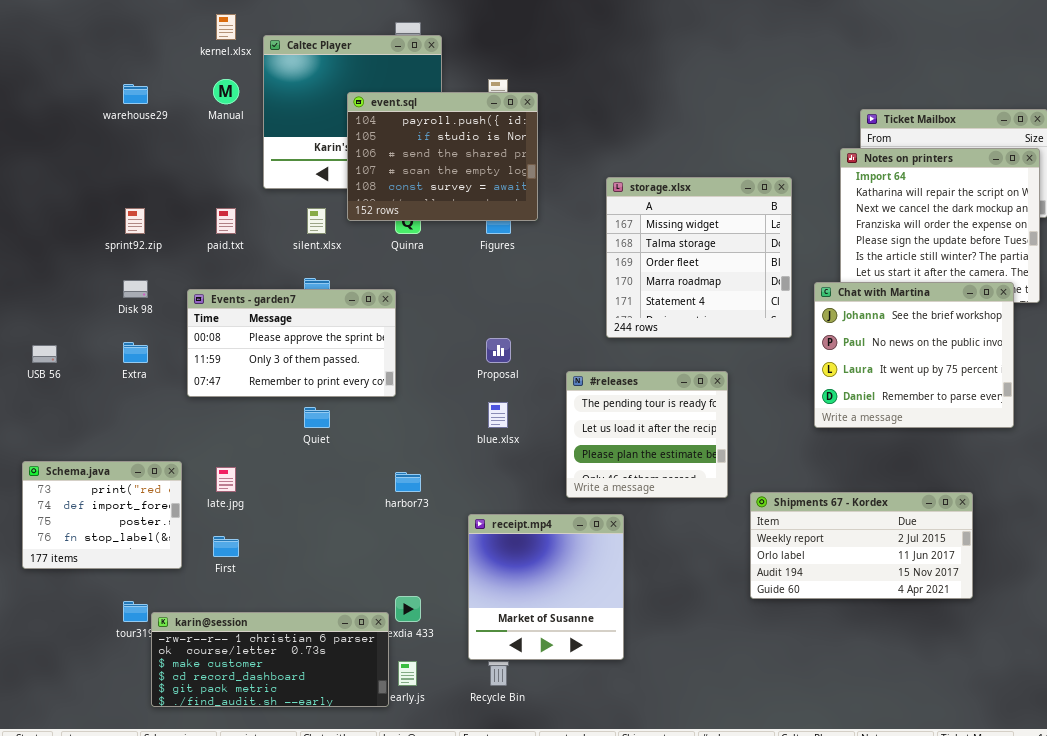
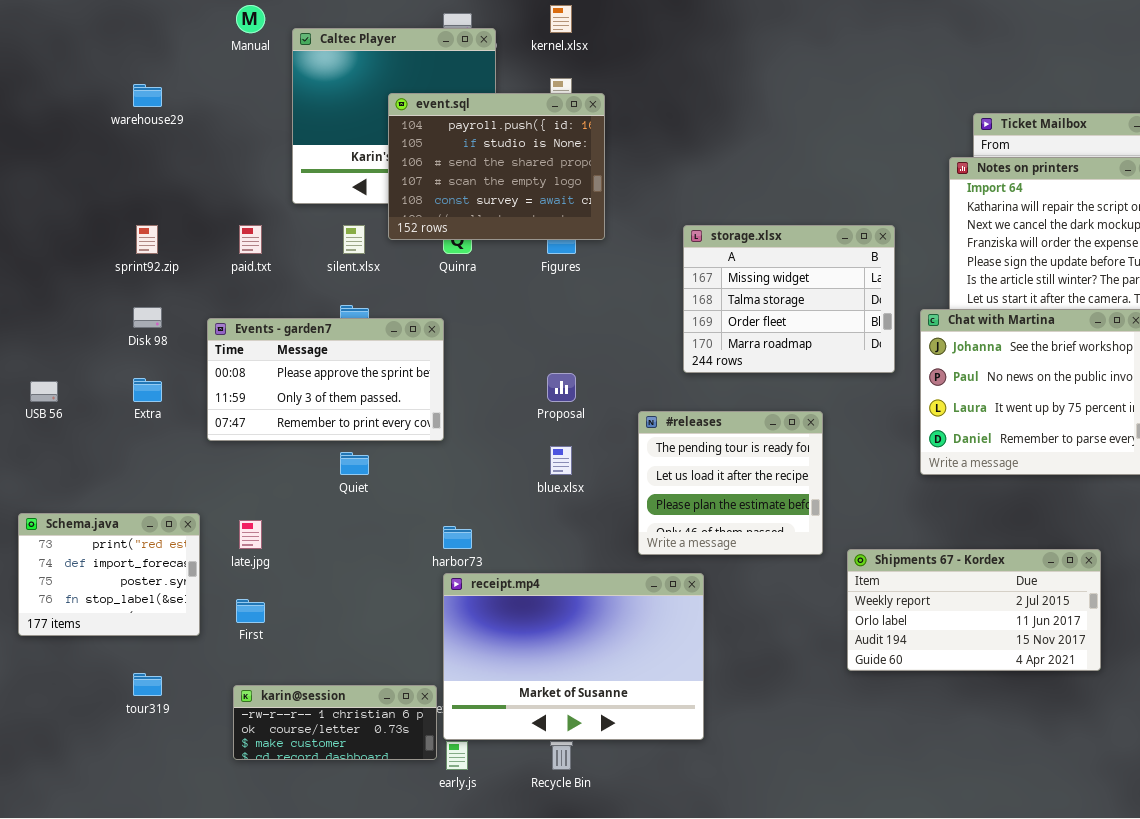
kernel.xlsx: [216,14,236,40] -> [550,5,572,33], moved
Manual: [213,79,239,104] -> [236,5,265,33], moved
storage.xlsx: [606,177,792,338] -> [683,225,895,373], resized
receipt.mp4: [468,514,624,660] -> [443,573,704,740], resized
karin@session: [151,612,389,707] -> [233,685,437,760], resized

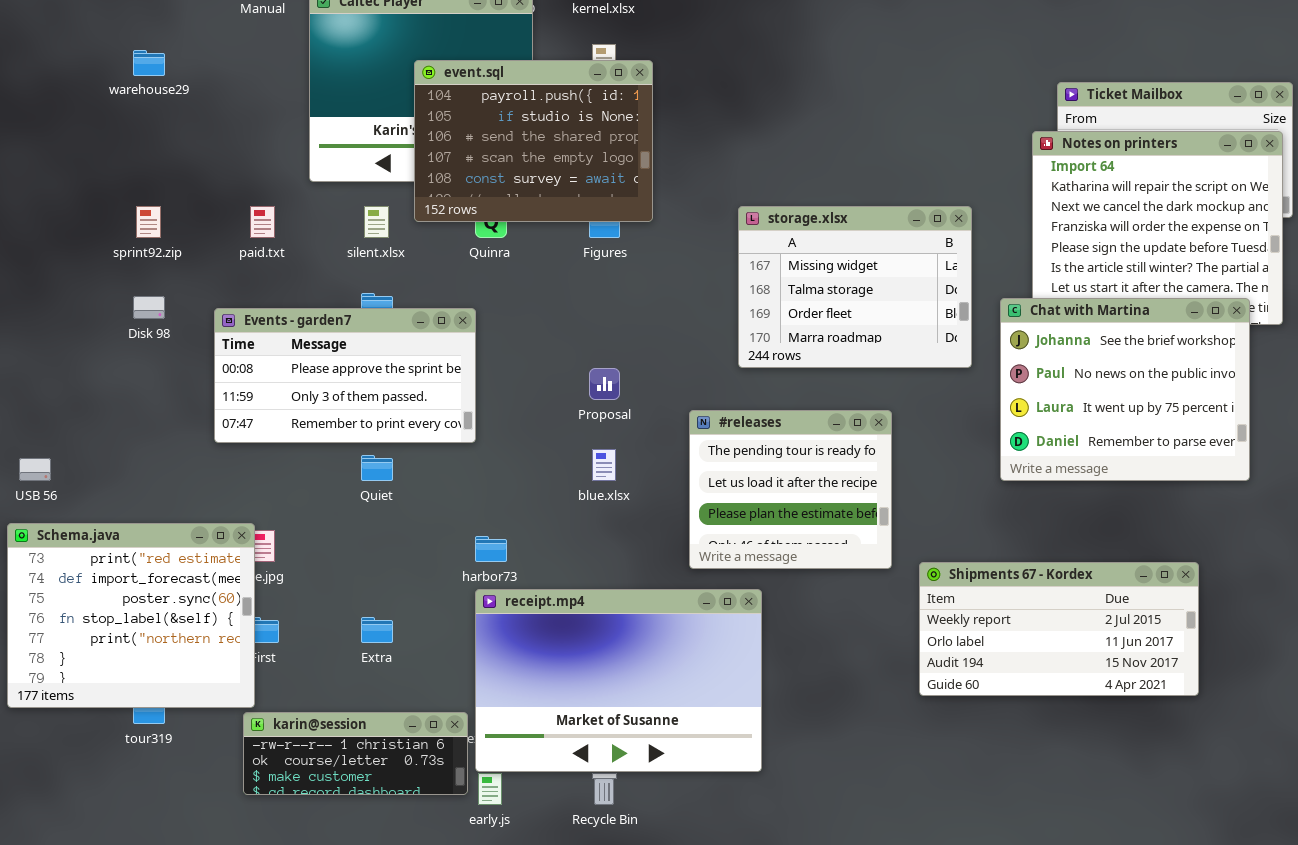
Extra: [133,378,162,402] -> [361,617,393,643], moved
USB 56: [30,381,58,402] -> [19,458,51,481], moved
Schema.java: [18,513,200,636] -> [7,523,255,708], resized

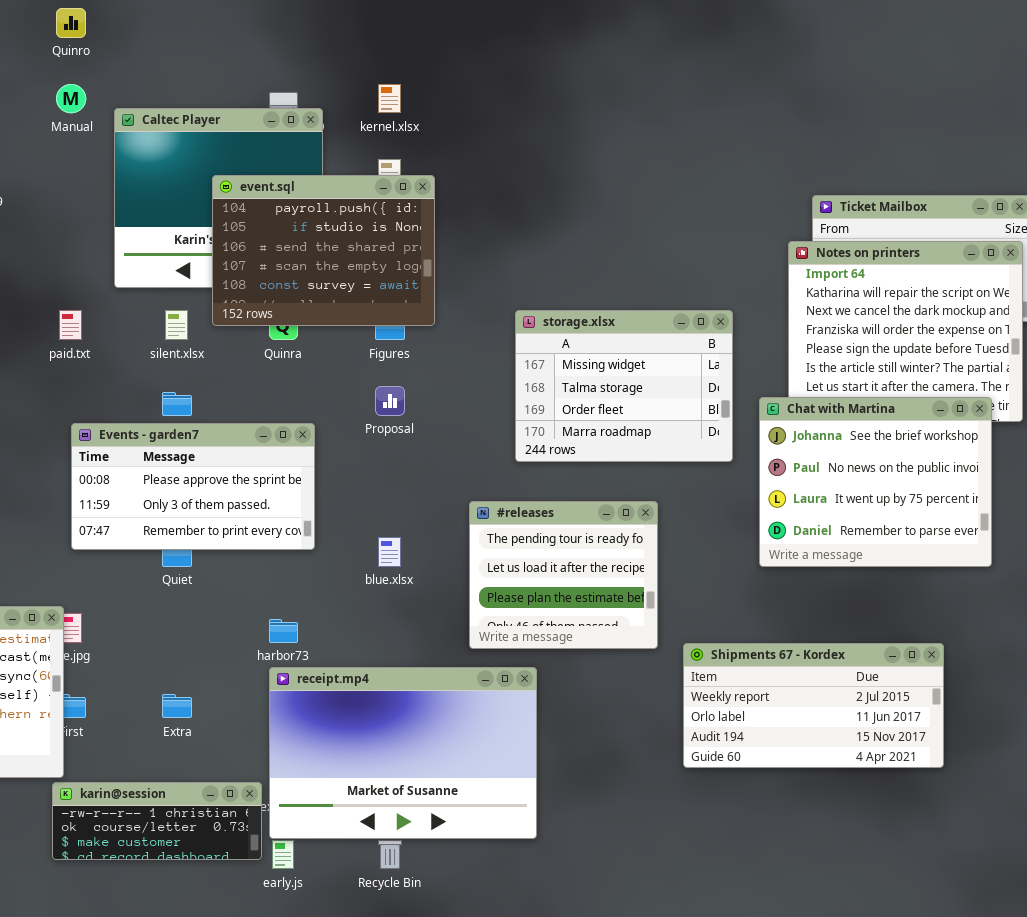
Events - garden7: [214,308,476,443] -> [71,423,315,550], moved
Proposal: [589,368,620,400] -> [375,386,405,416], moved

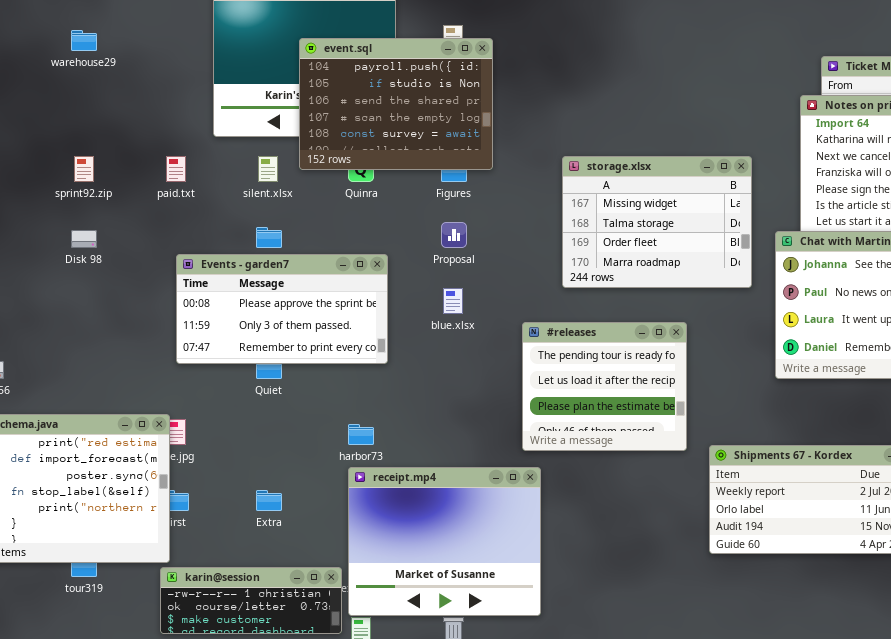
blue.xlsx: [378,537,401,567] -> [443,288,463,314], moved
receipt.mp4: [269,667,537,839] -> [348,467,541,616], resized

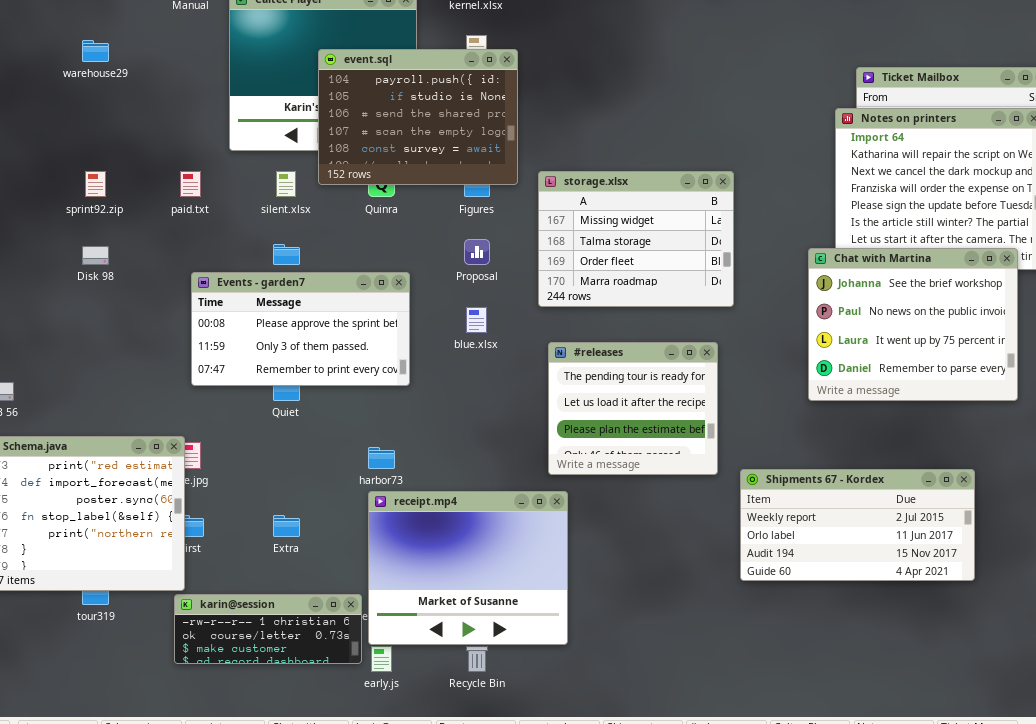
storage.xlsx: [562,156,752,288] -> [538,171,734,307], moved

